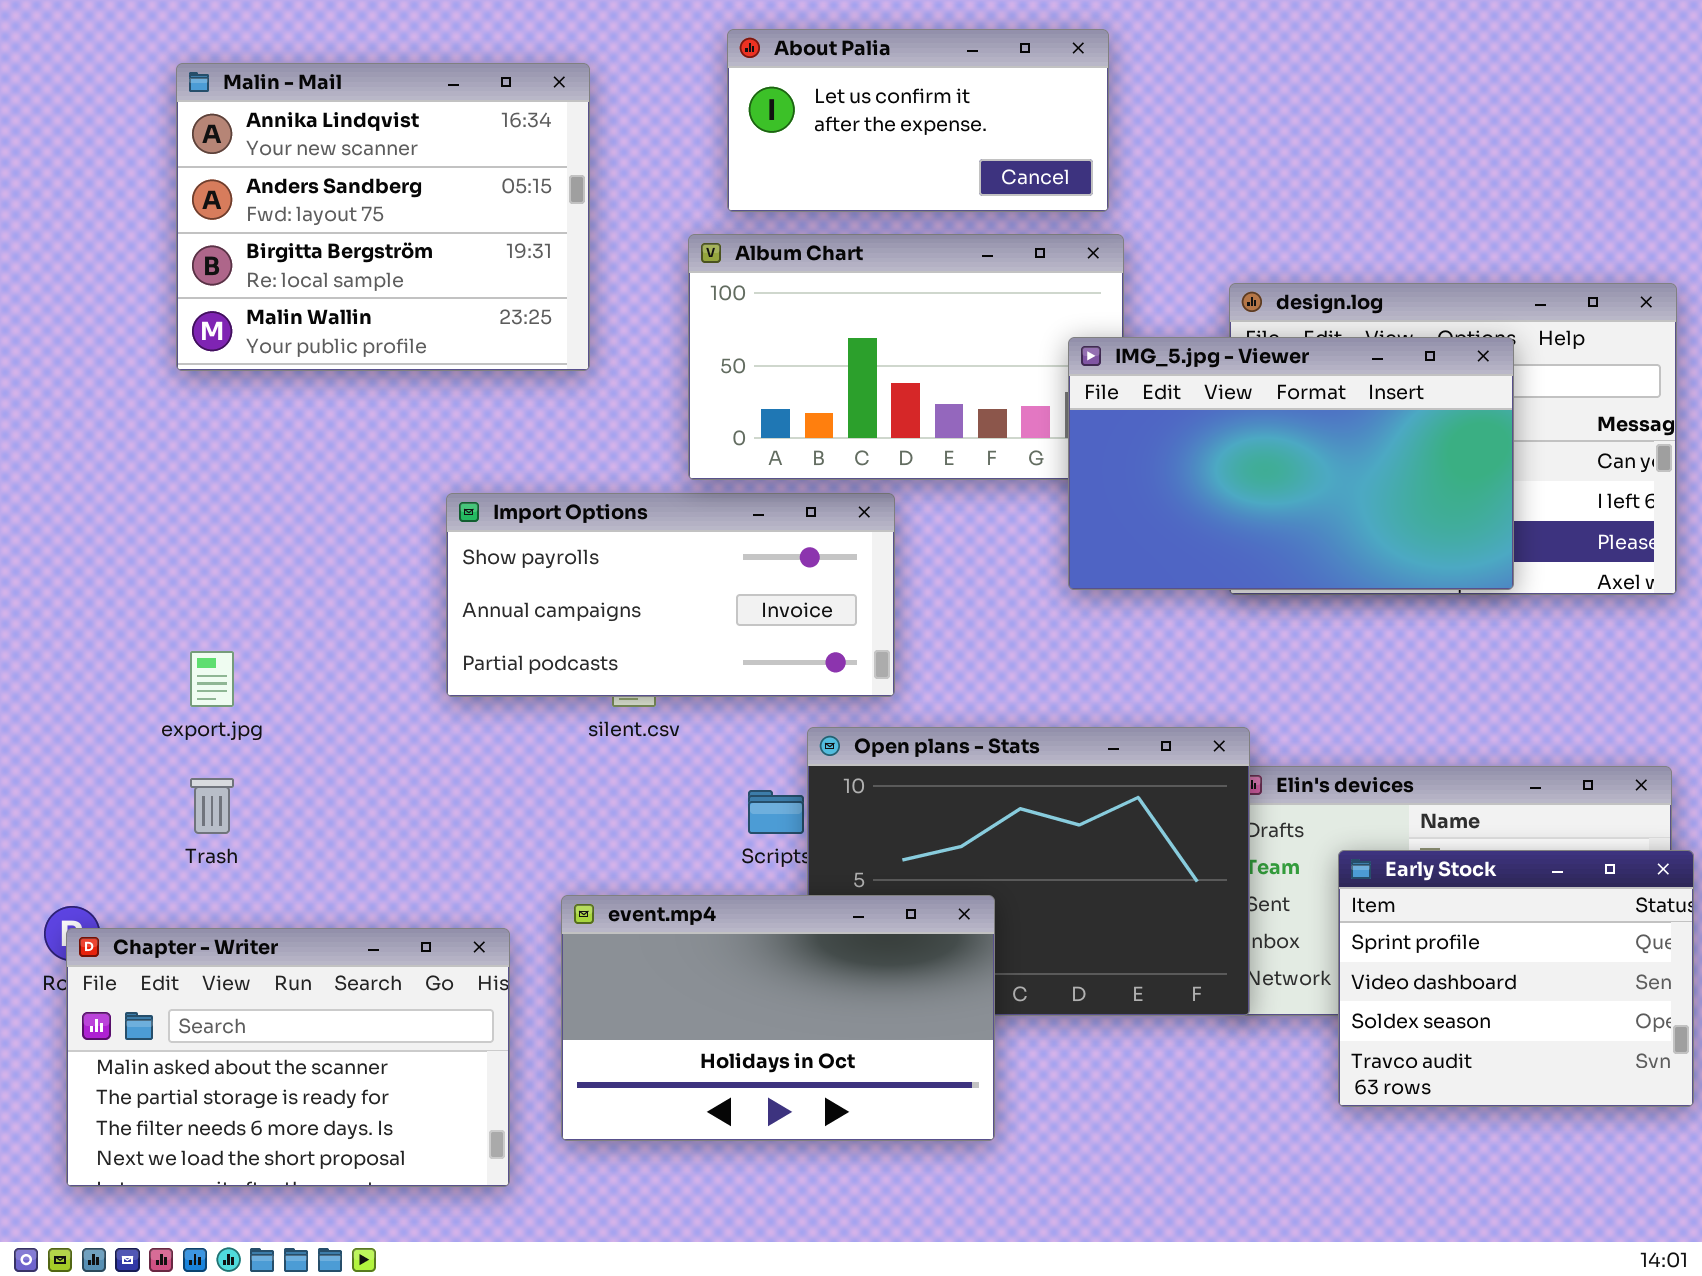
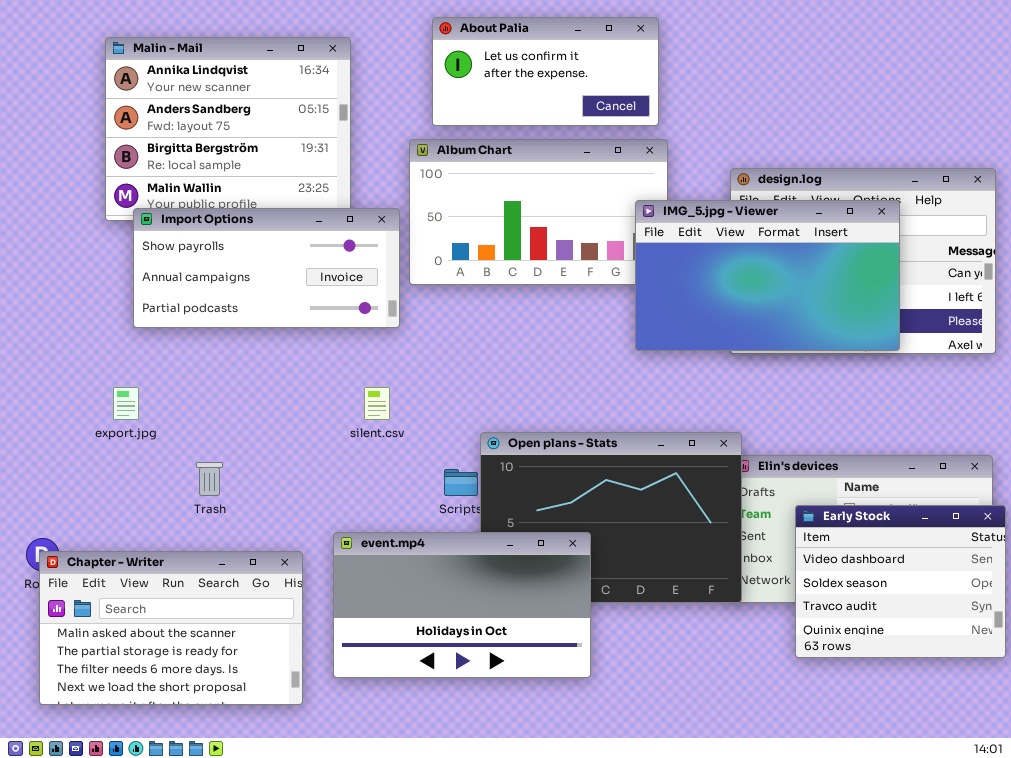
Import Options: [446,493,895,697] -> [133,208,400,328], moved
Trash: [190,778,234,834] -> [196,462,223,496], moved
Early Stock: [1338,850,1694,1107] -> [795,505,1006,658], scrolled down 1 row

